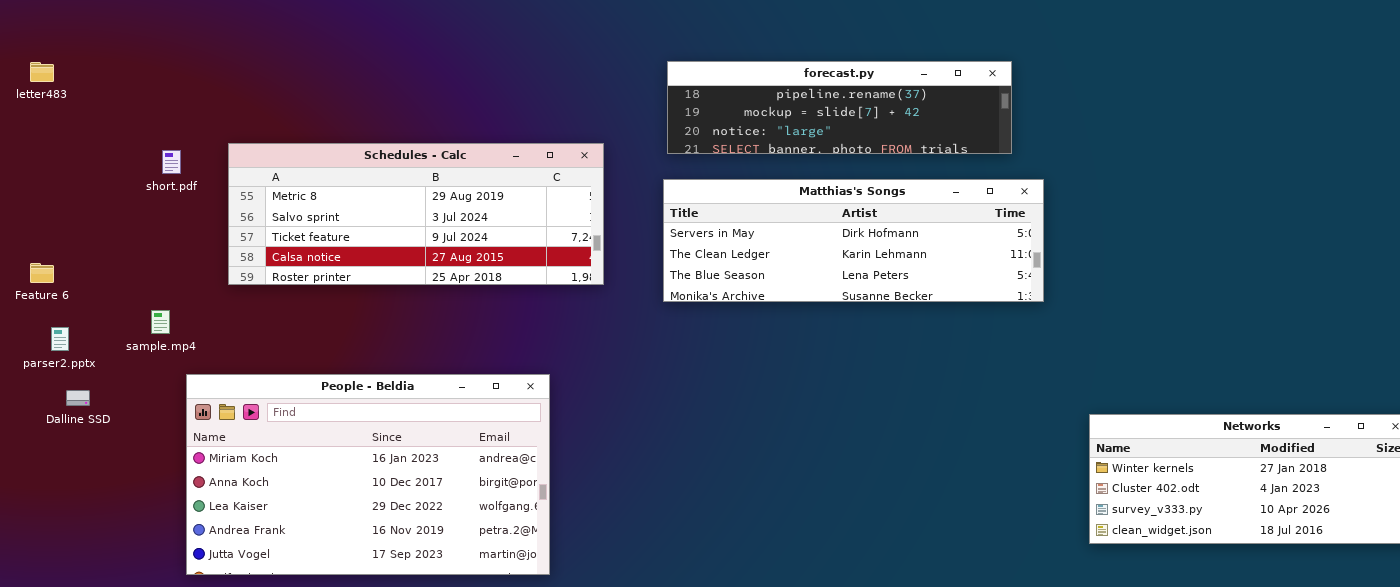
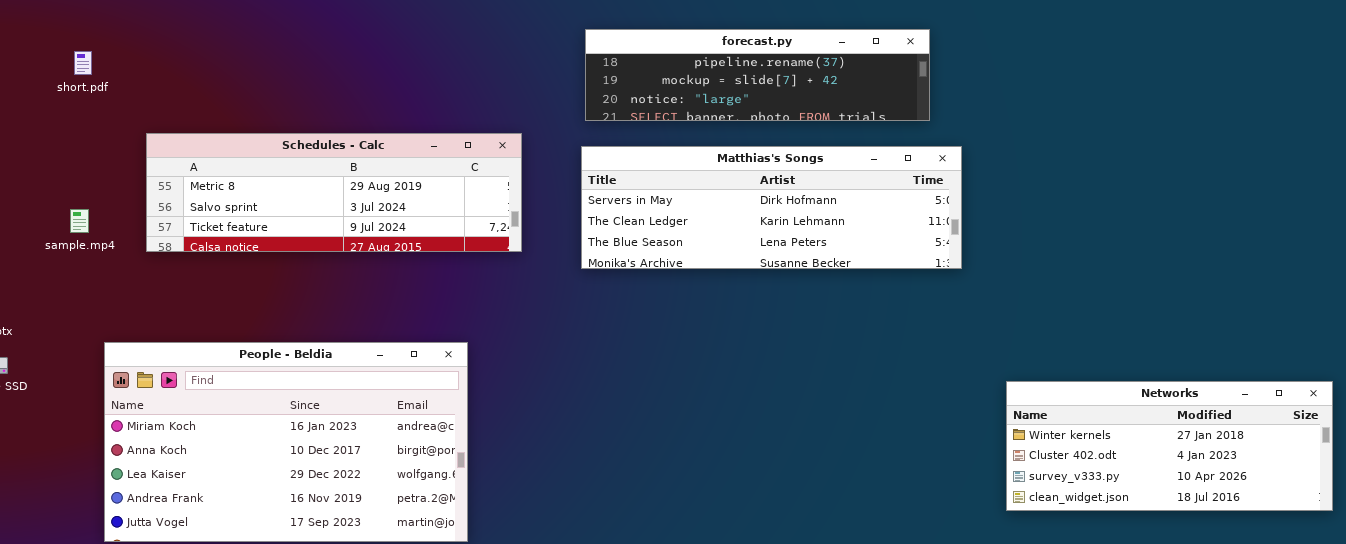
Schedules - Calc: [228,143,604,285] -> [146,133,522,252], resized
short.pdf: [162,150,181,174] -> [74,51,92,75], moved
sample.mp4: [151,310,170,334] -> [70,209,89,233], moved

